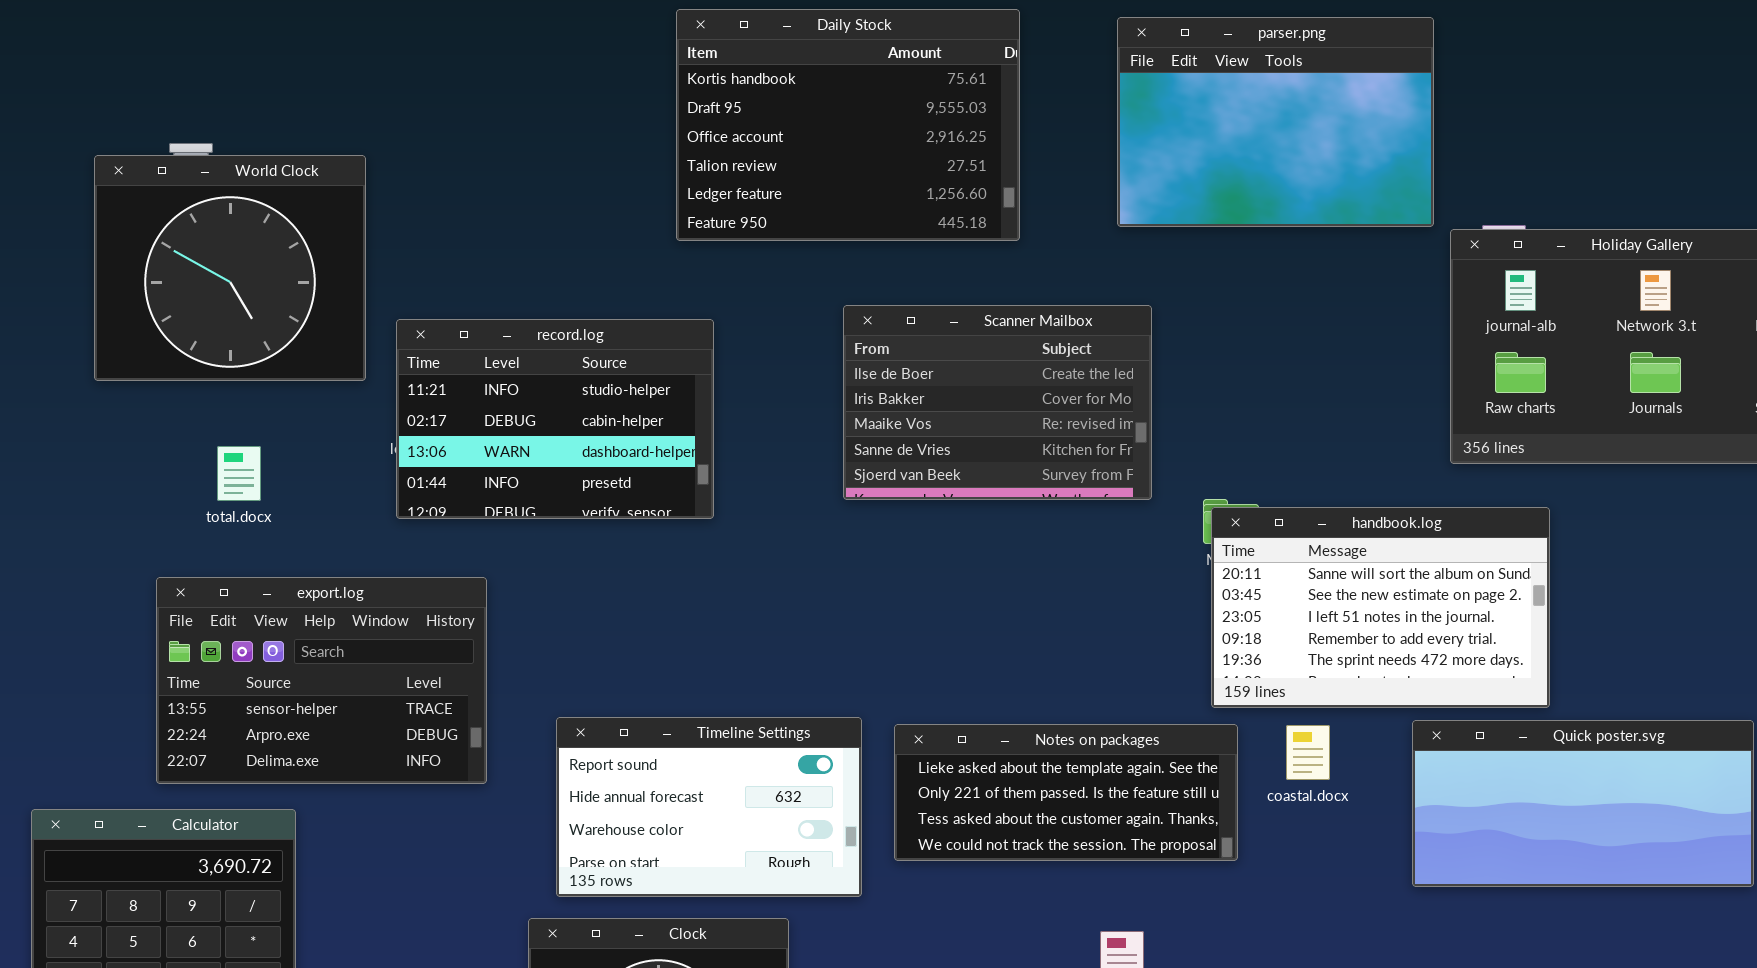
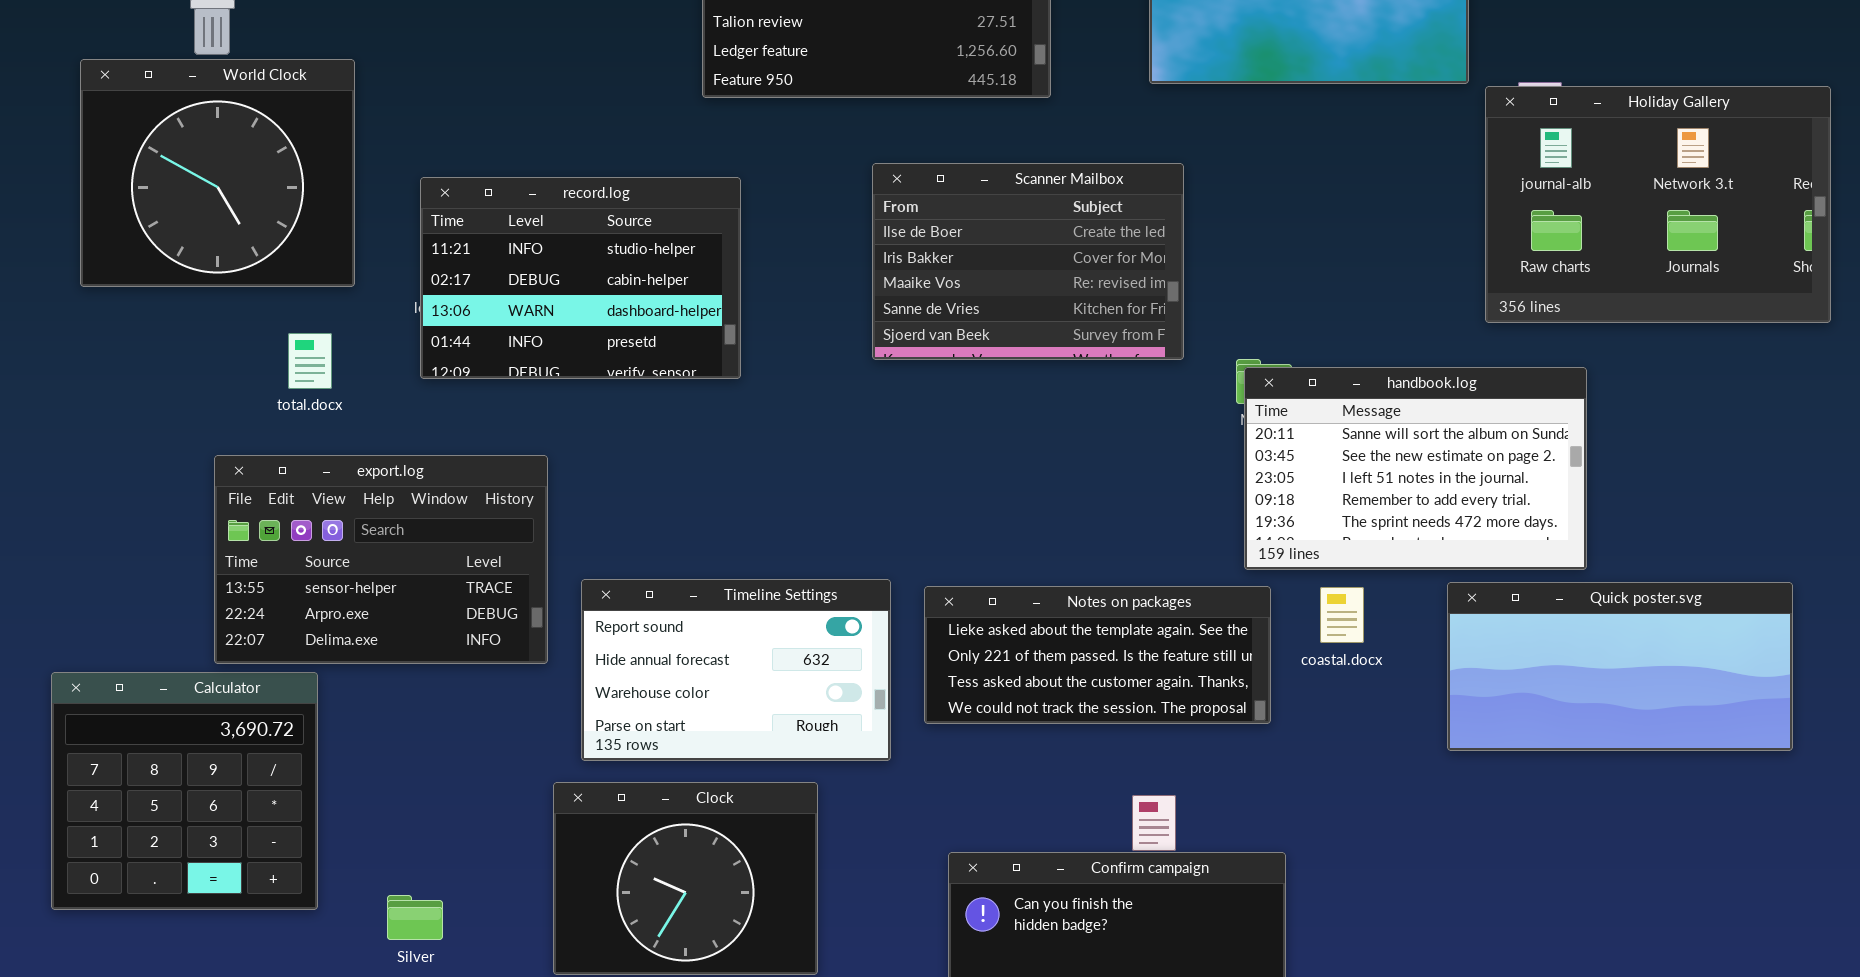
World Clock: [94,155,366,381] -> [80,59,355,287], moved
total.docx: [217,446,261,501] -> [288,333,332,389], moved
export.log: [156,577,487,784] -> [214,455,548,664], moved

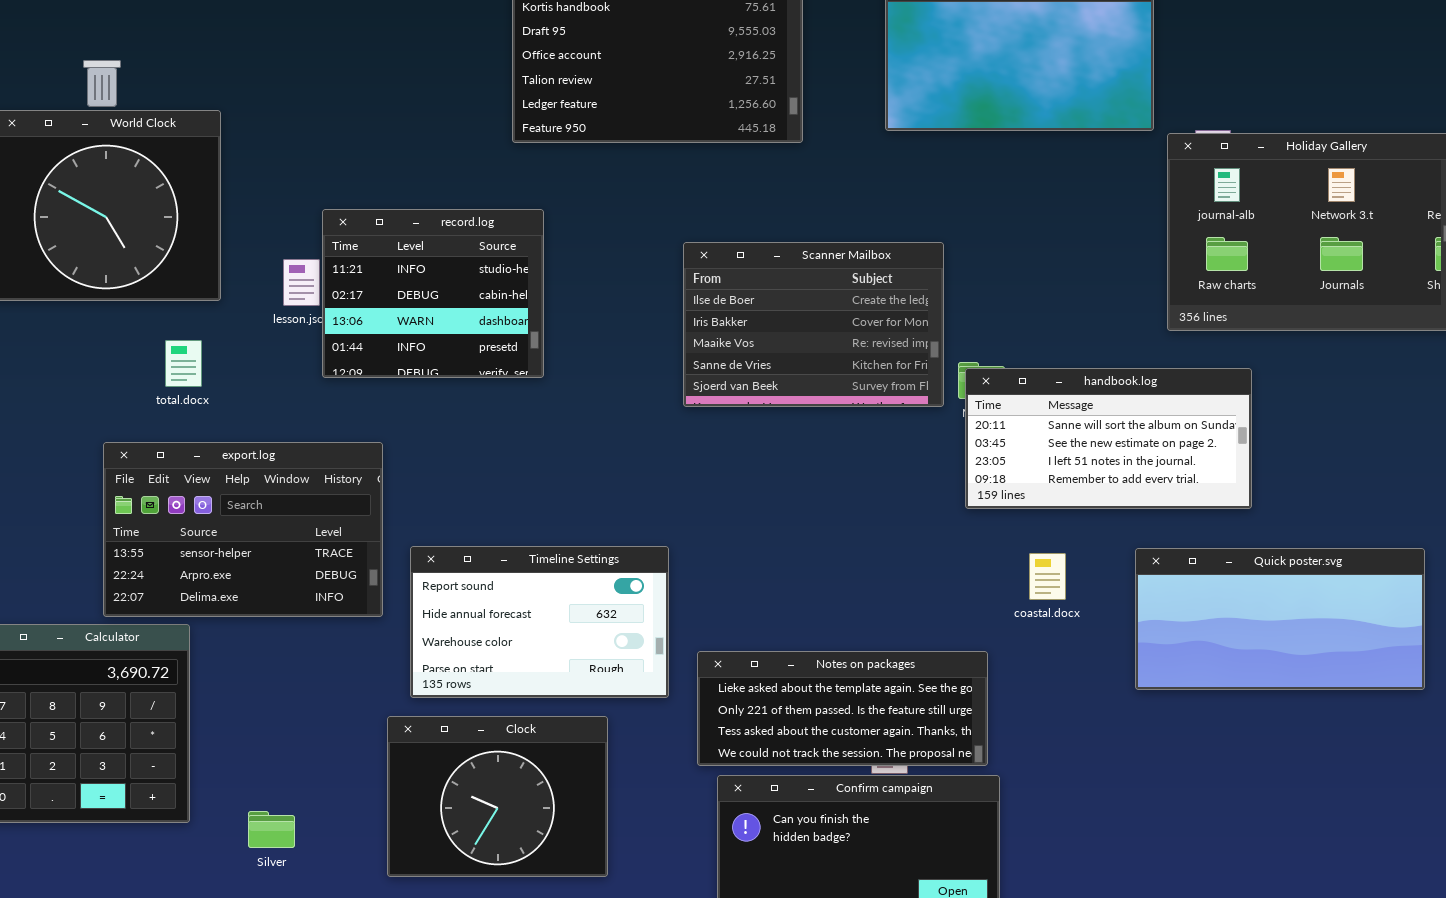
Scanner Mailbox: [872,163,1184,360] -> [683,242,944,407], moved
record.log: [420,177,741,379] -> [322,209,544,378], resized
handbook.log: [1244,367,1587,570] -> [965,368,1252,509], resized
Notes on packages: [924,586,1271,724] -> [697,651,988,766], moved

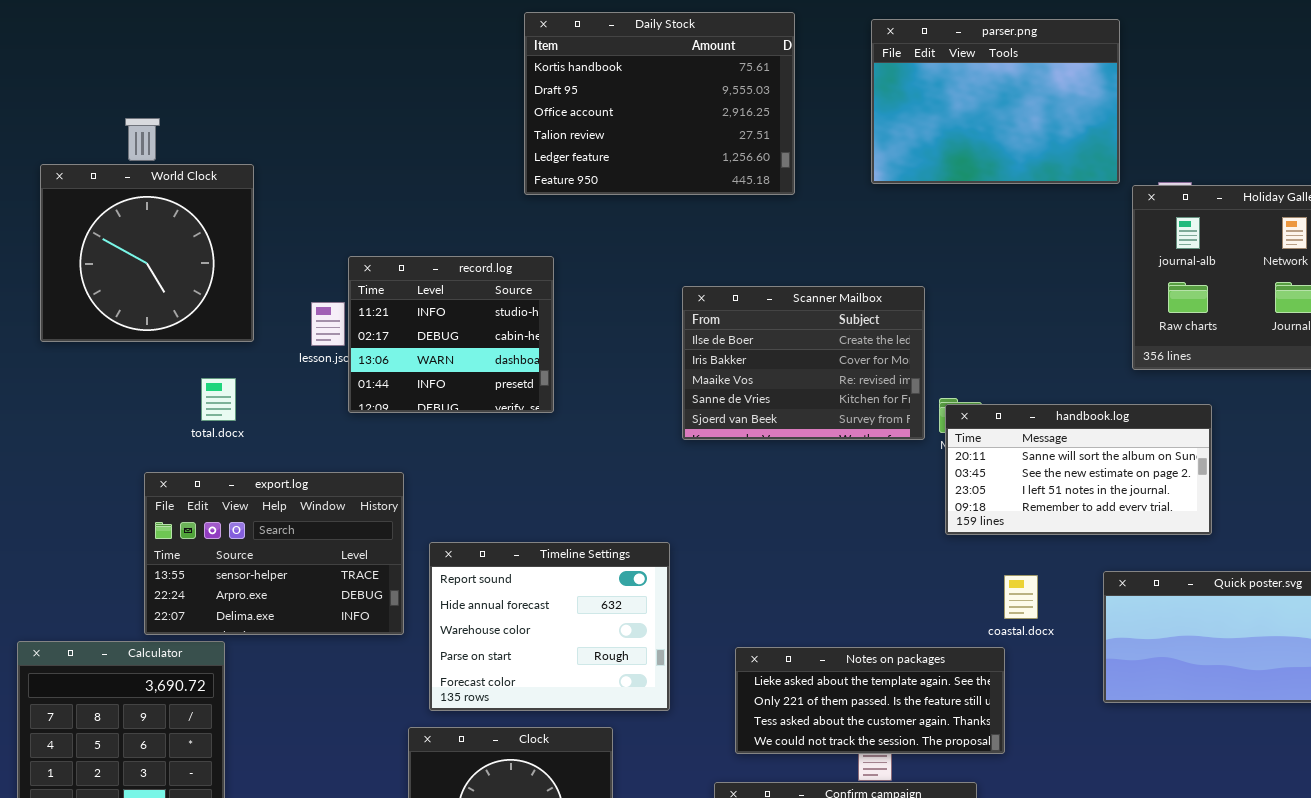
Timeline Settings: [410,546,669,698] -> [429,542,670,711], resized
Notes on packages: [697,651,988,766] -> [735,647,1005,754], moved

